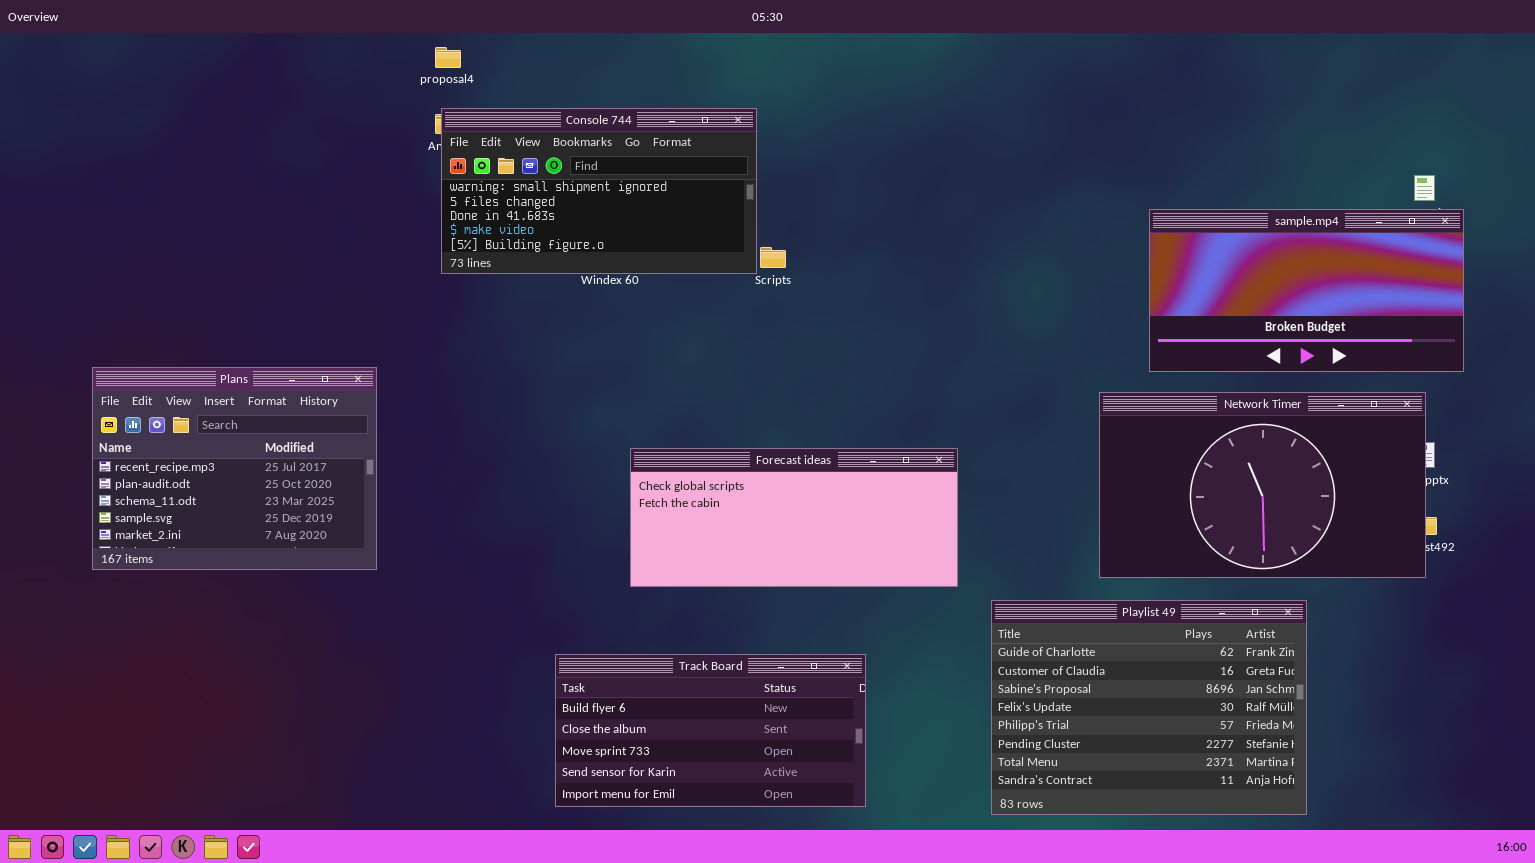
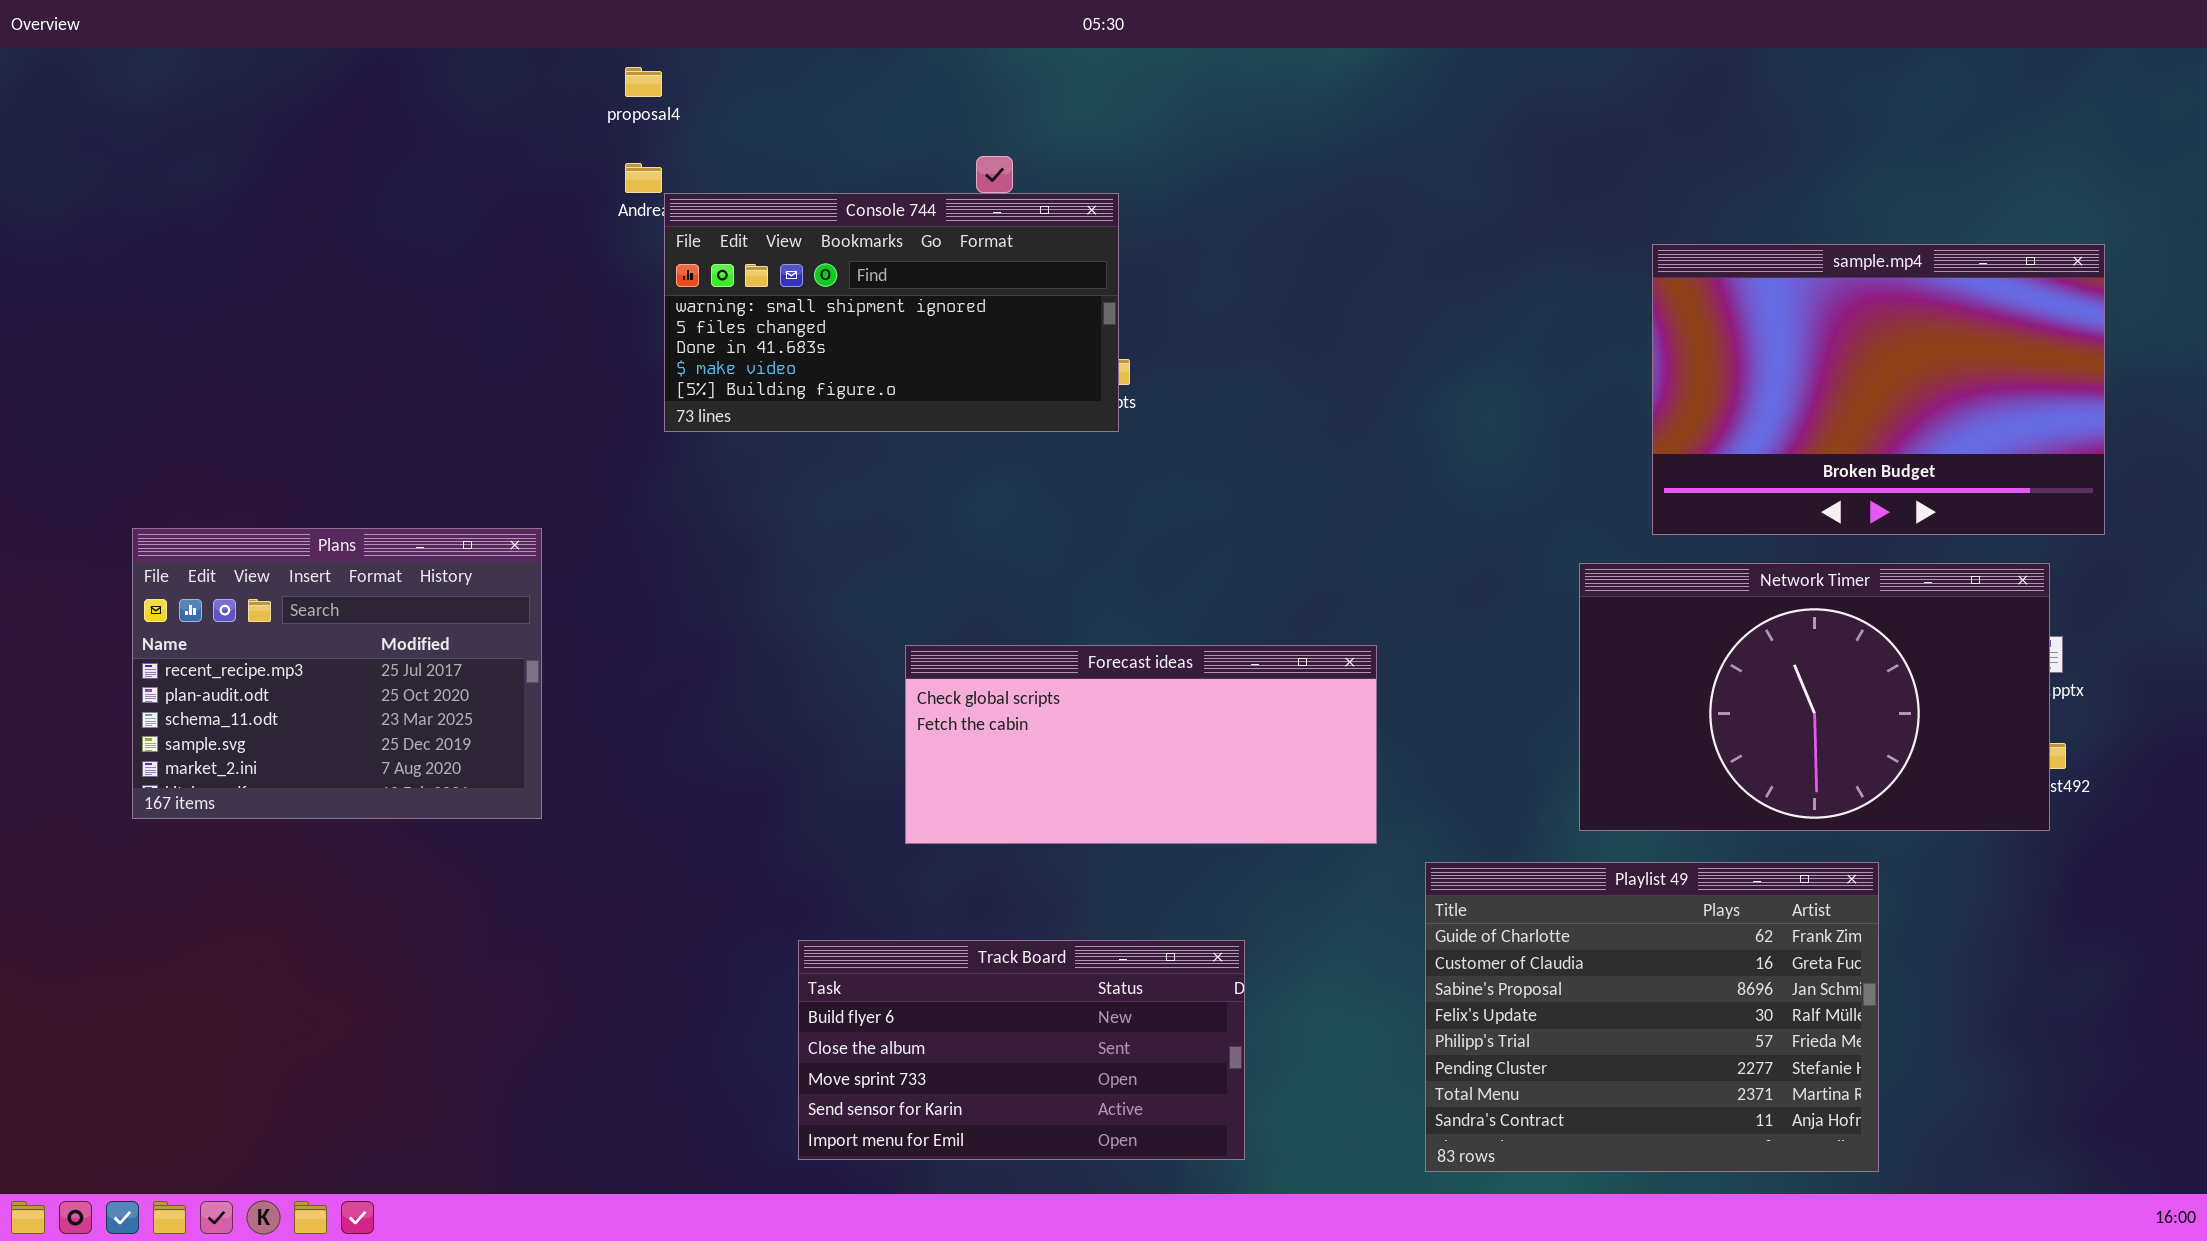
Console 744: [441,108,757,274] -> [664,193,1119,432], moved
sample.mp4: [1149,209,1464,372] -> [1652,244,2105,535], resized

